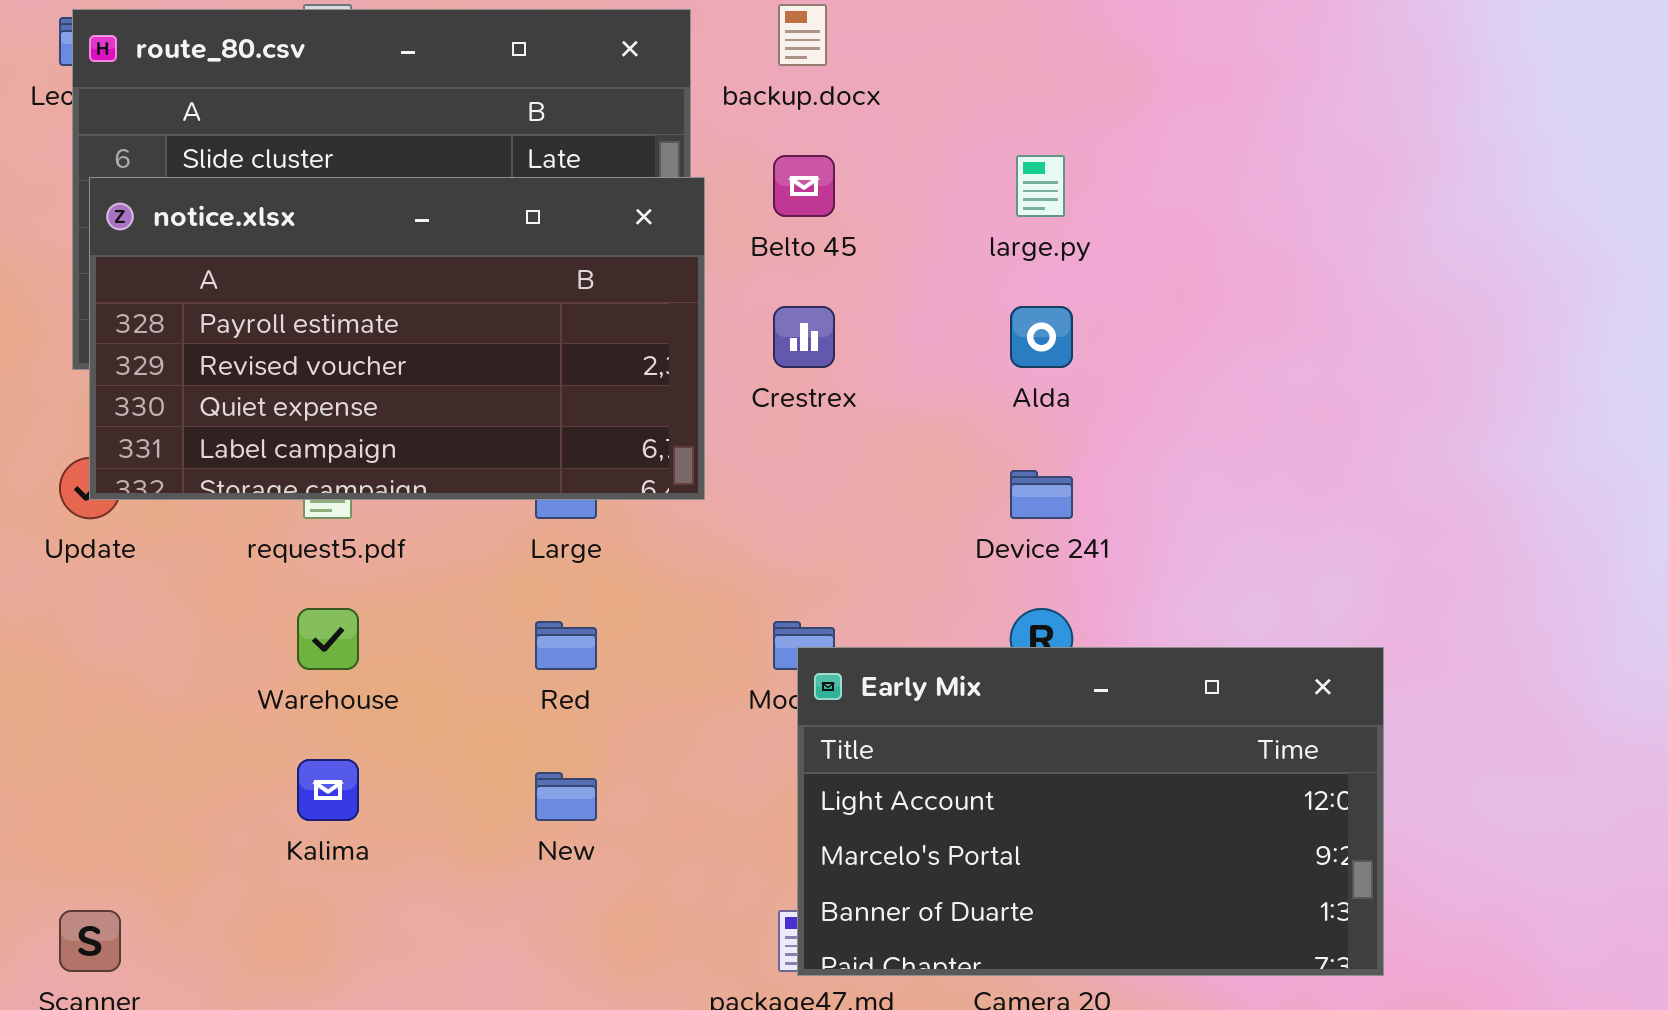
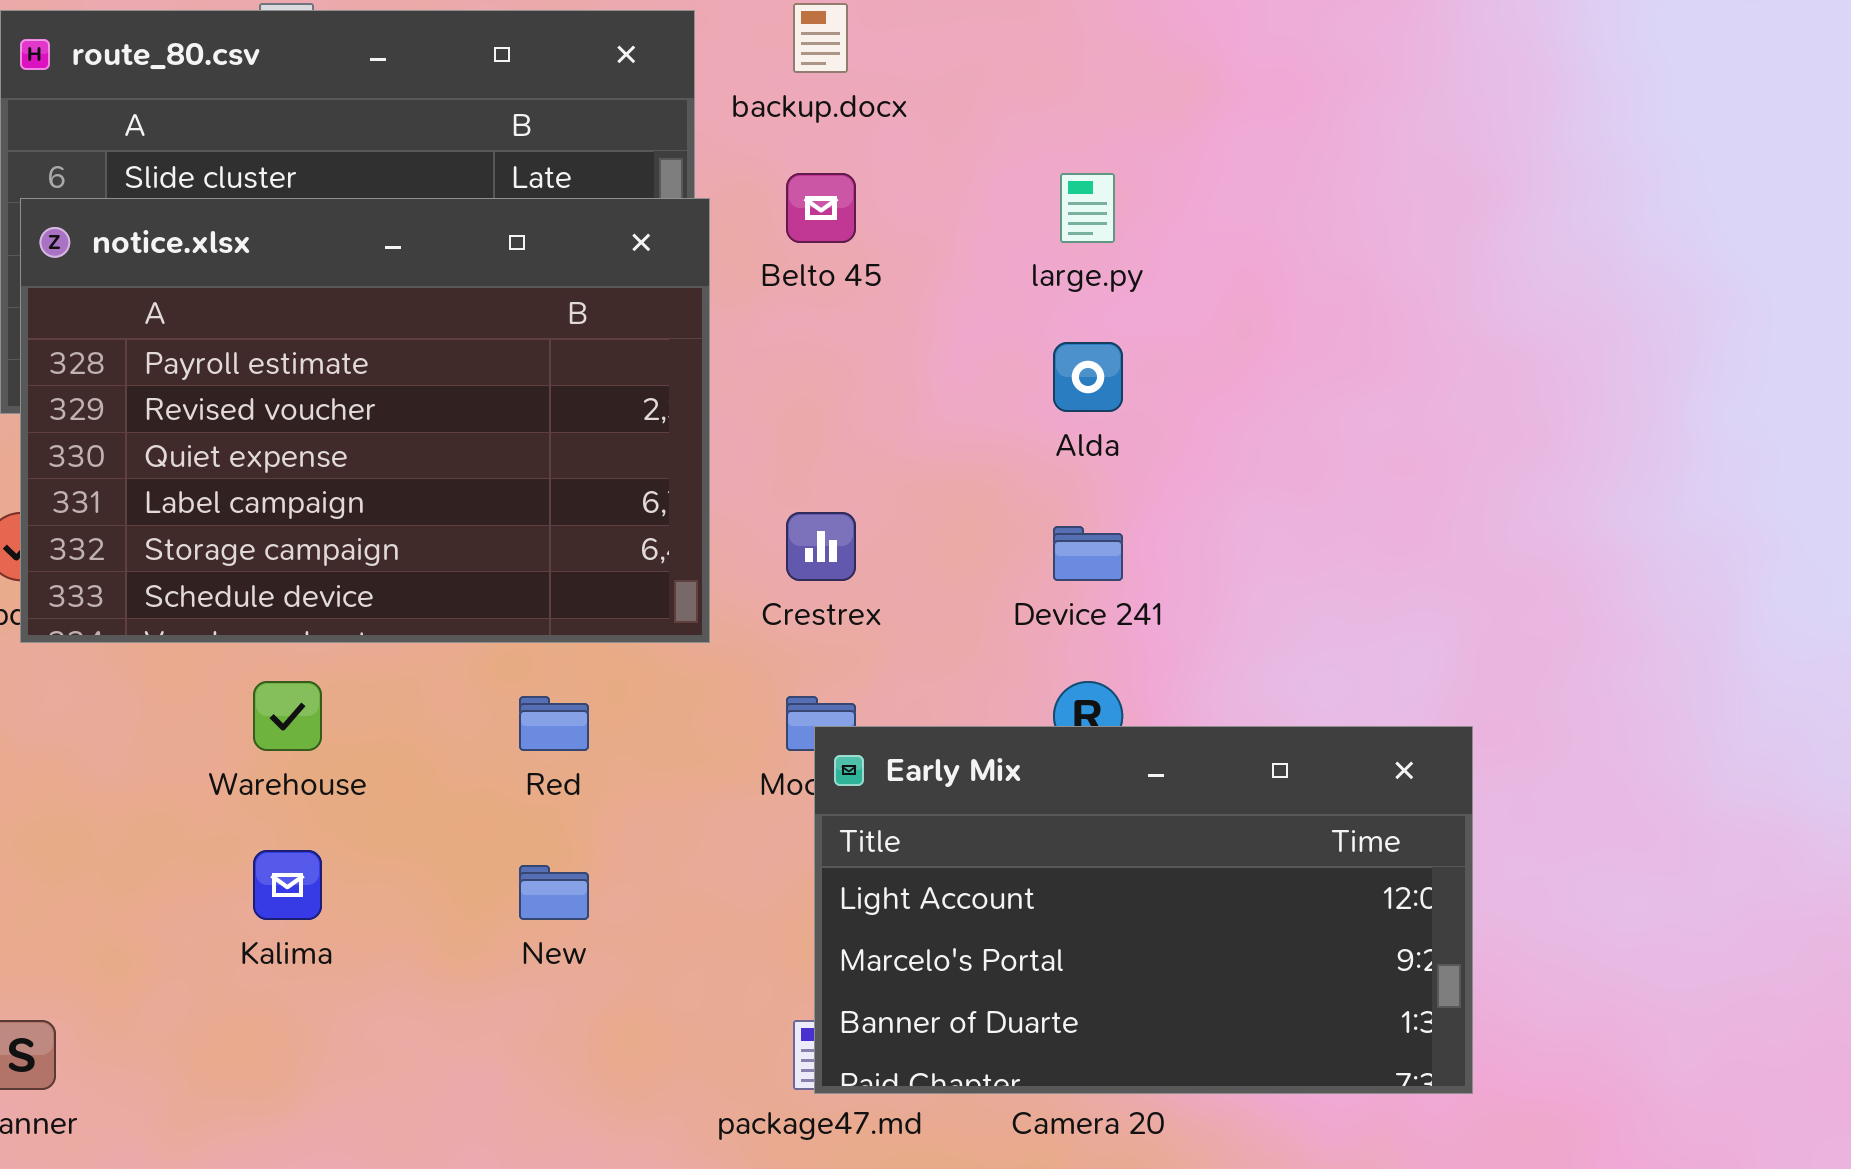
notice.xlsx: [89,177,705,500] -> [20,198,710,643], resized
Crestrex: [773,306,835,368] -> [786,512,856,581], moved

